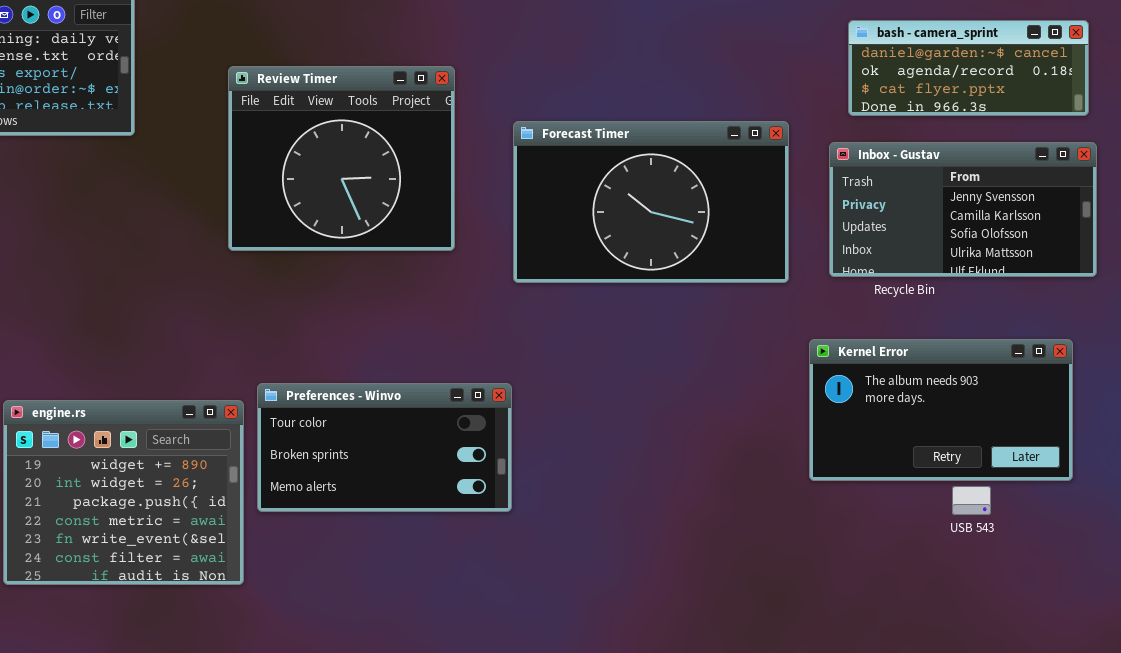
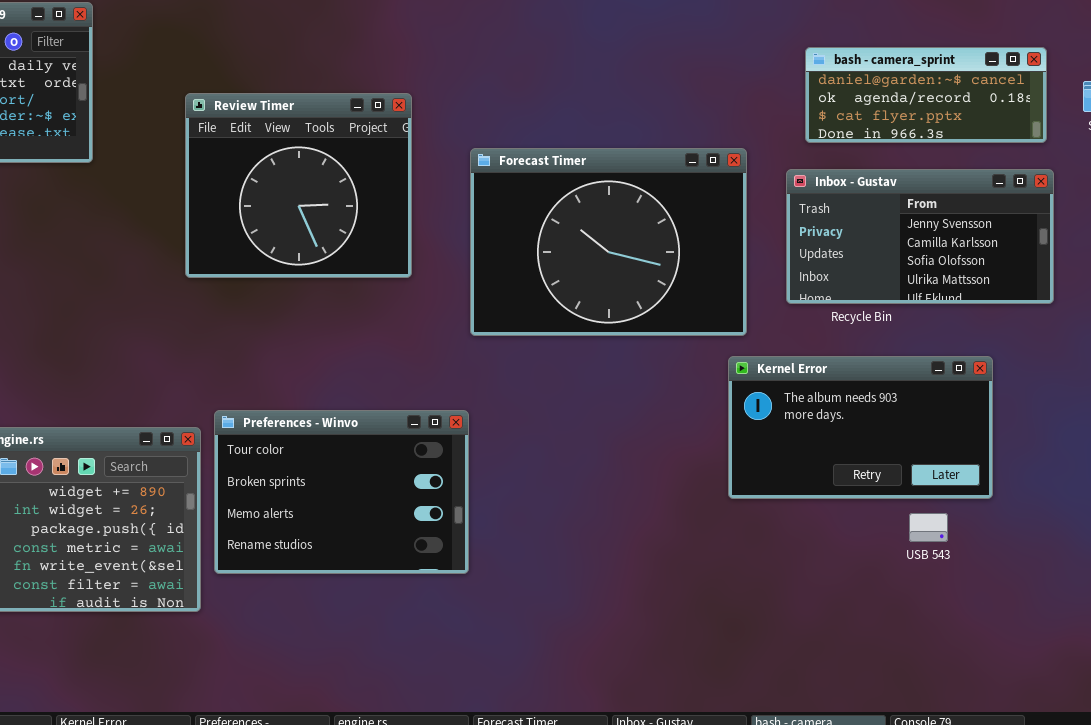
Forecast Timer: [513,121,789,283] -> [470,148,747,336], resized
Kernel Error: [809,339,1073,481] -> [728,356,993,499], moved
Preferences - Winvo: [257,383,512,512] -> [214,410,469,574], resized

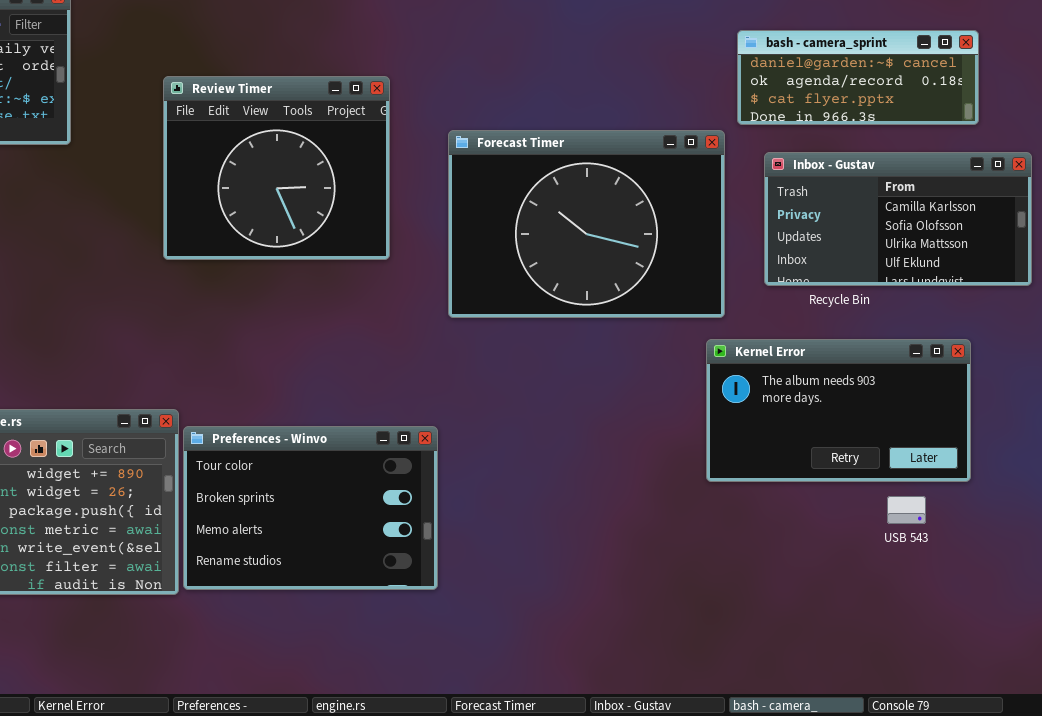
bash - camera_sprint: [805,47,1047,143] -> [737,30,979,125], moved
Inbox - Gustav: [786,169,1054,304] -> [764,152,1032,286], scrolled down 1 row
Preferences - Winvo: [214,410,469,574] -> [183,426,438,590], moved

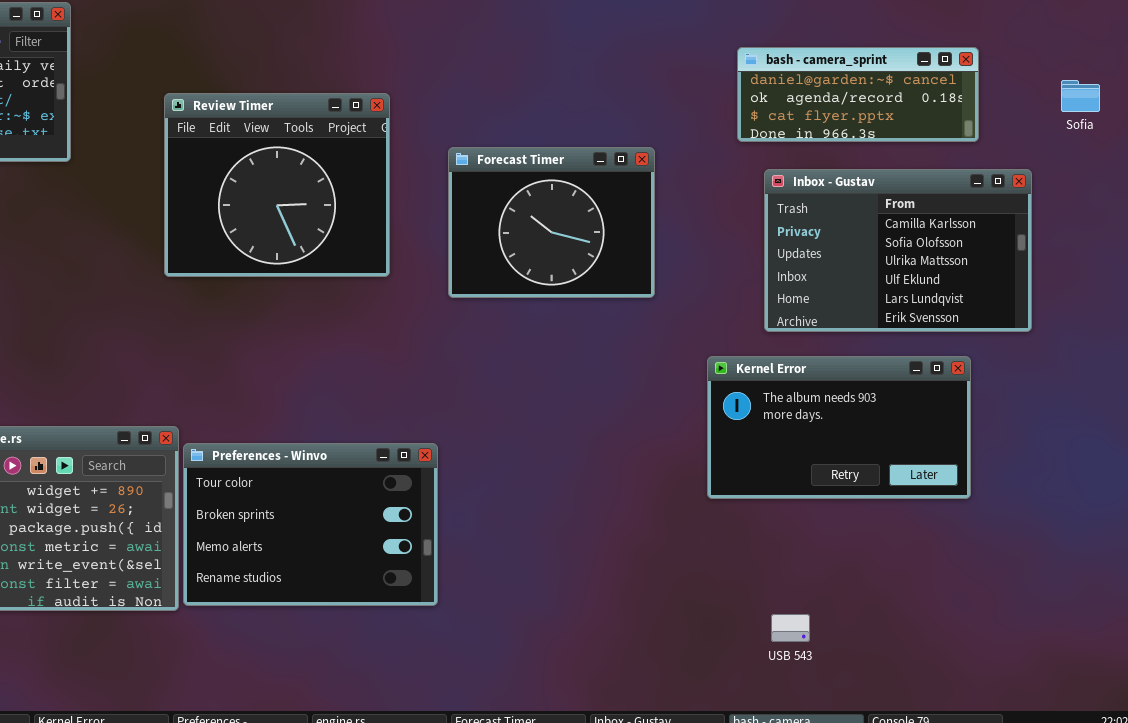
Forecast Timer: [448,130,725,318] -> [448,147,655,298], resized
Inbox - Gustav: [764,152,1032,286] -> [764,169,1032,332], resized
USB 543: [887,496,926,524] -> [771,614,810,642], moved

